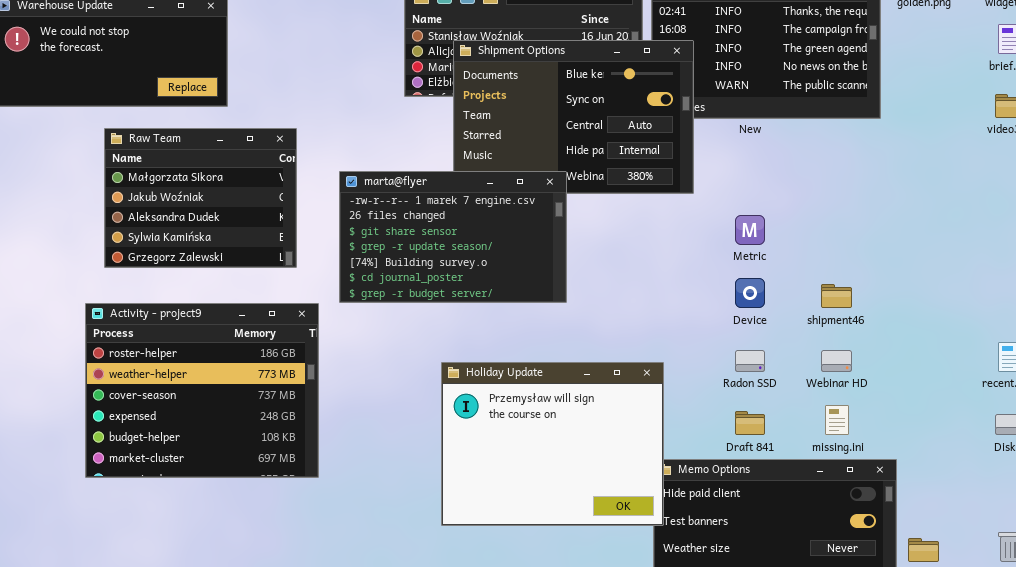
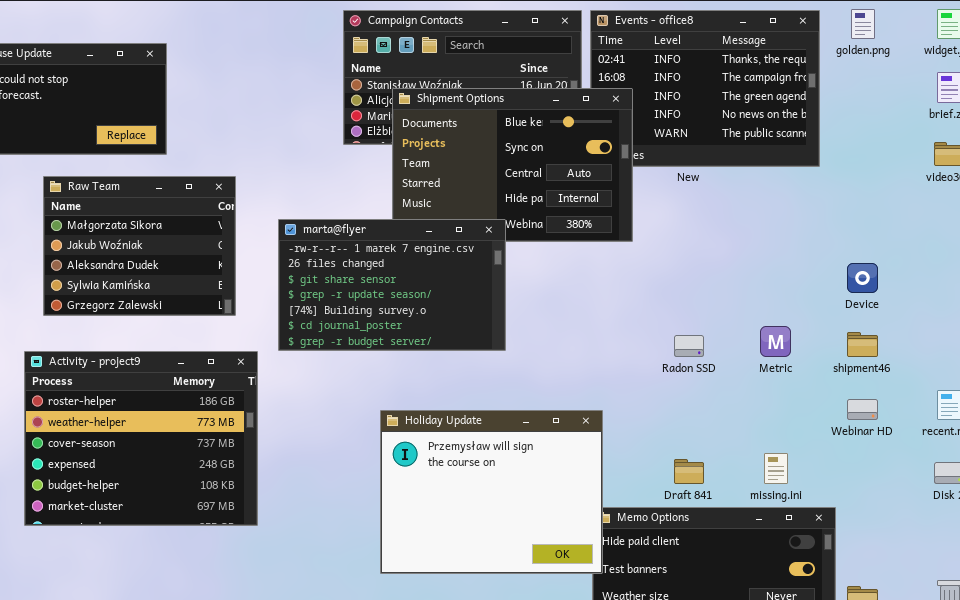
Metric: [735,215,765,245] -> [760,326,791,357], moved
Device: [735,278,765,308] -> [847,263,878,293], moved
shipment46: [821,284,852,308] -> [847,332,878,357], moved
Radon SSD: [735,350,765,372] -> [674,335,704,357], moved
Webinar HD: [821,350,852,372] -> [847,399,878,420], moved

